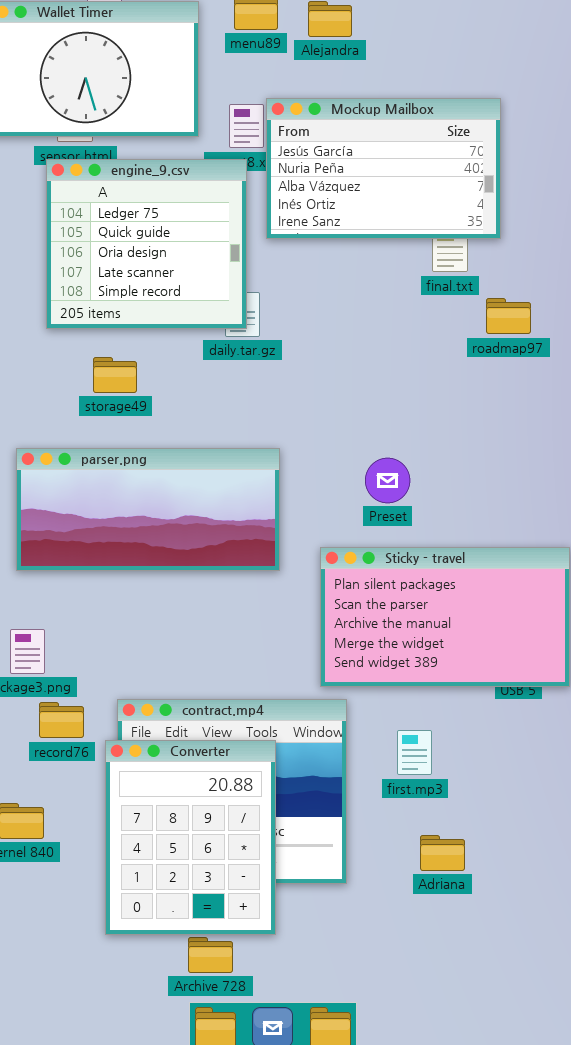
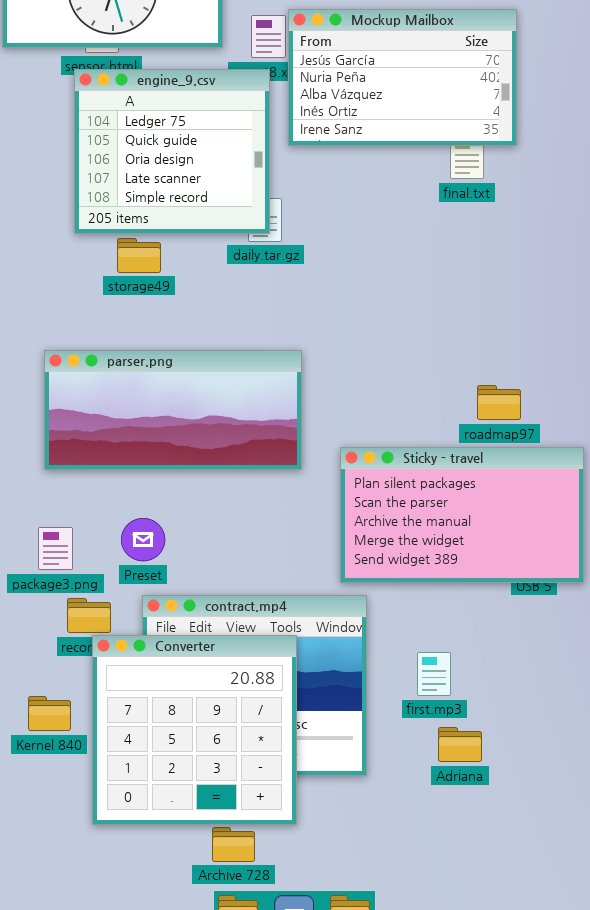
roadmap97: [486,298,531,334] -> [477,385,521,420], moved
storage49: [93,357,137,393] -> [117,238,161,273], moved
Preset: [365,458,410,503] -> [121,518,165,561], moved
first.mp3: [397,730,432,775] -> [417,652,451,696], moved
Converter: [105,740,276,935] -> [92,635,297,825], resized

